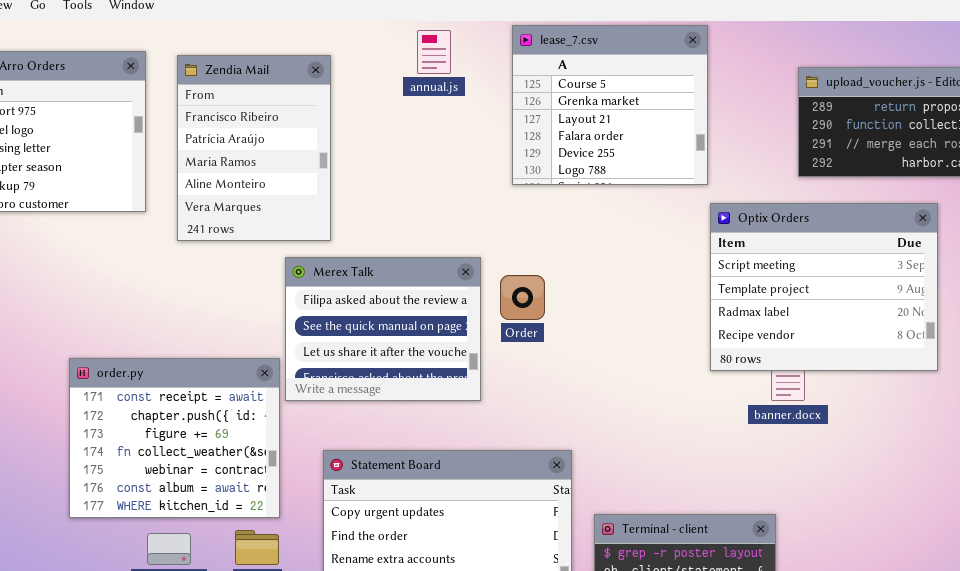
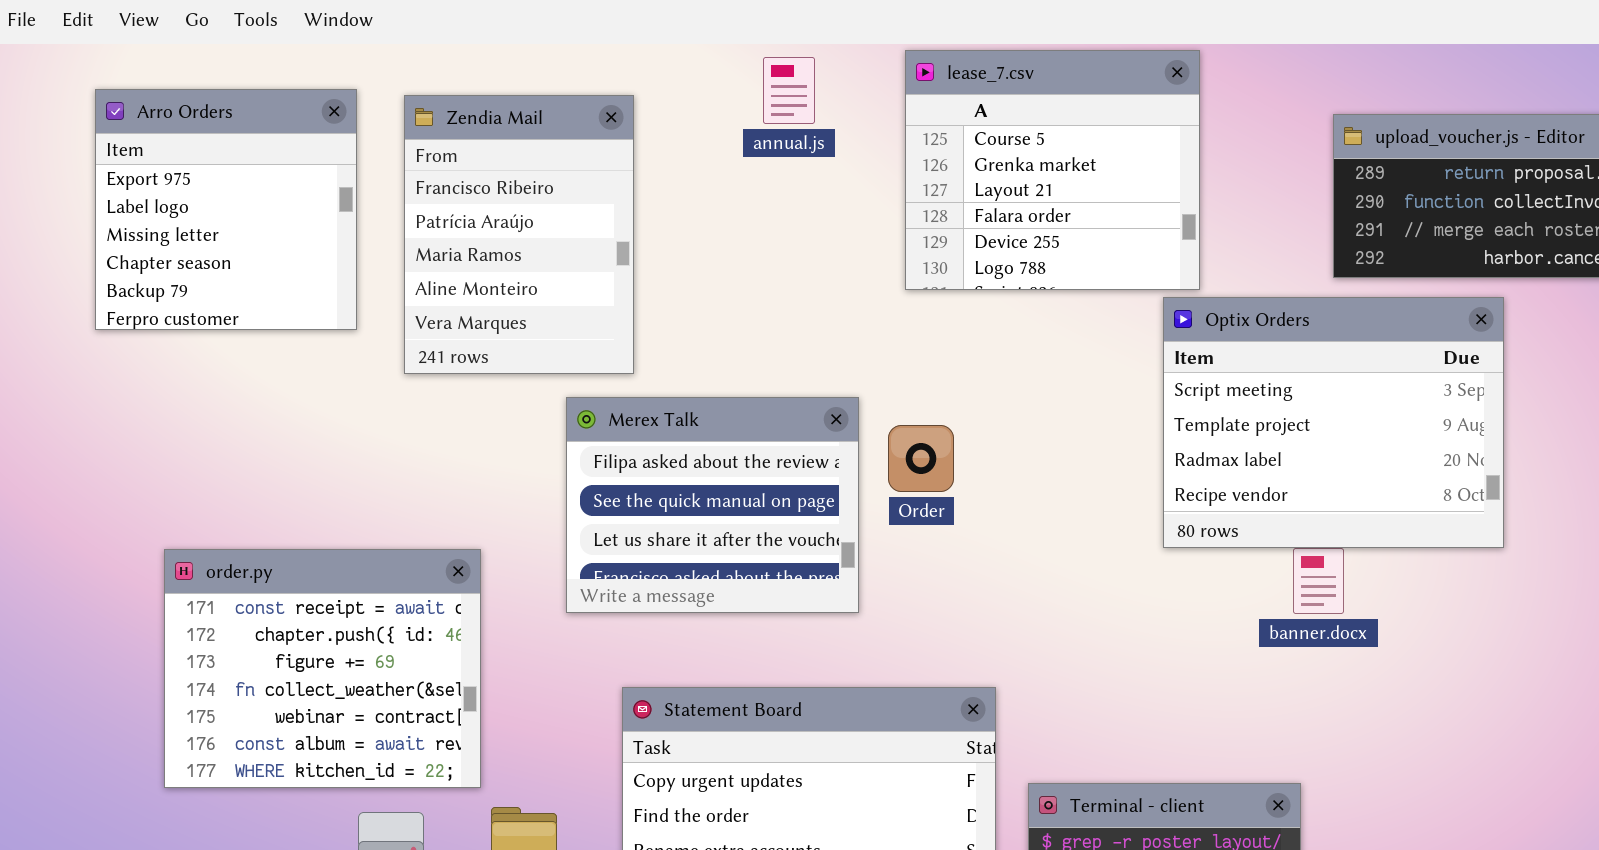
Optix Orders: [710,203,938,371] -> [1163,297,1504,548], moved
order.py: [69,358,280,518] -> [164,549,481,788], moved

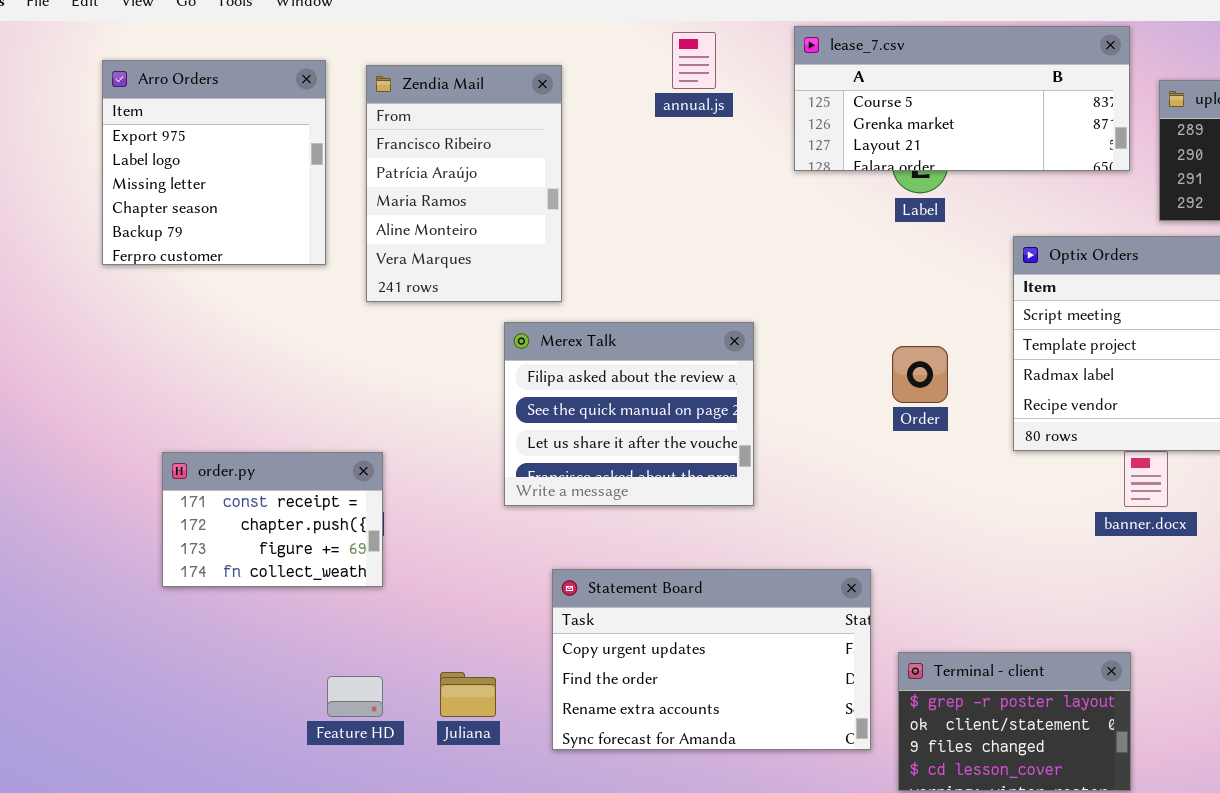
lease_7.csv: [905,50,1200,290] -> [794,26,1130,171], resized
Order: [888,425,954,492] -> [892,346,948,403], moved
order.py: [164,549,481,788] -> [162,452,383,587], resized

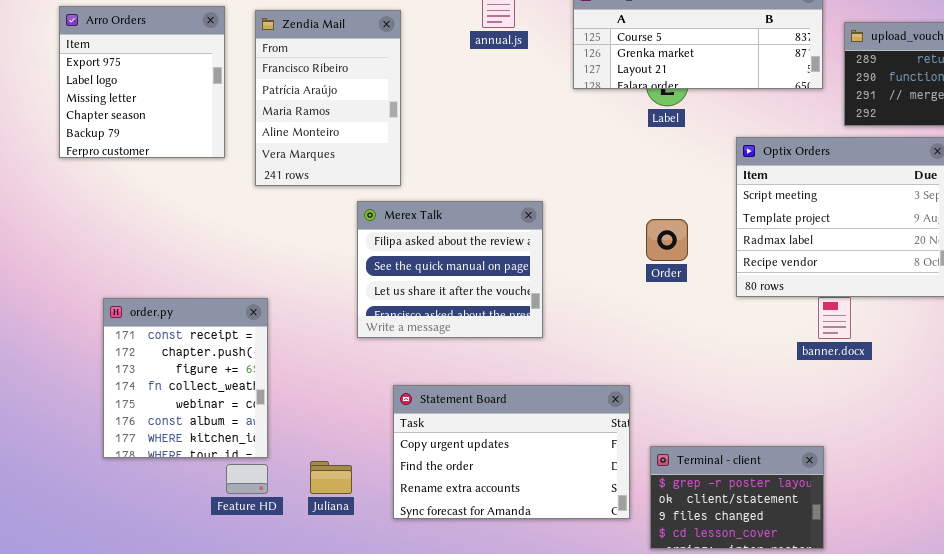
order.py: [162,452,383,587] -> [103,298,268,458], resized

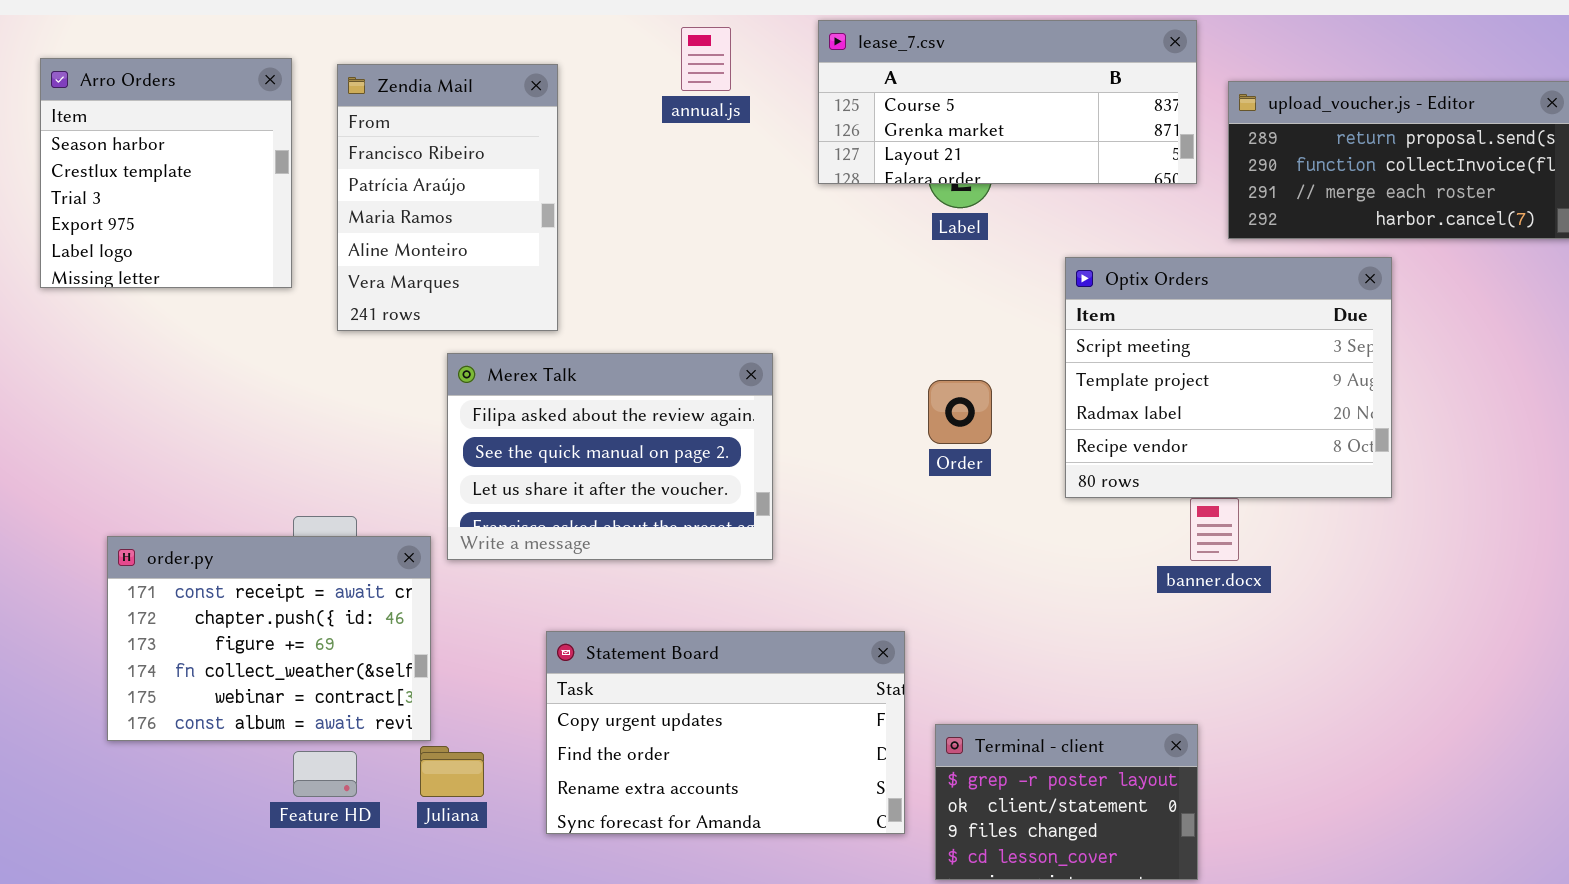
Arro Orders: [59,6,225,158] -> [40,58,292,288], scrolled up 3 rows
Merex Talk: [357,201,543,338] -> [447,353,773,560], resized
order.py: [103,298,268,458] -> [107,536,431,741], resized

